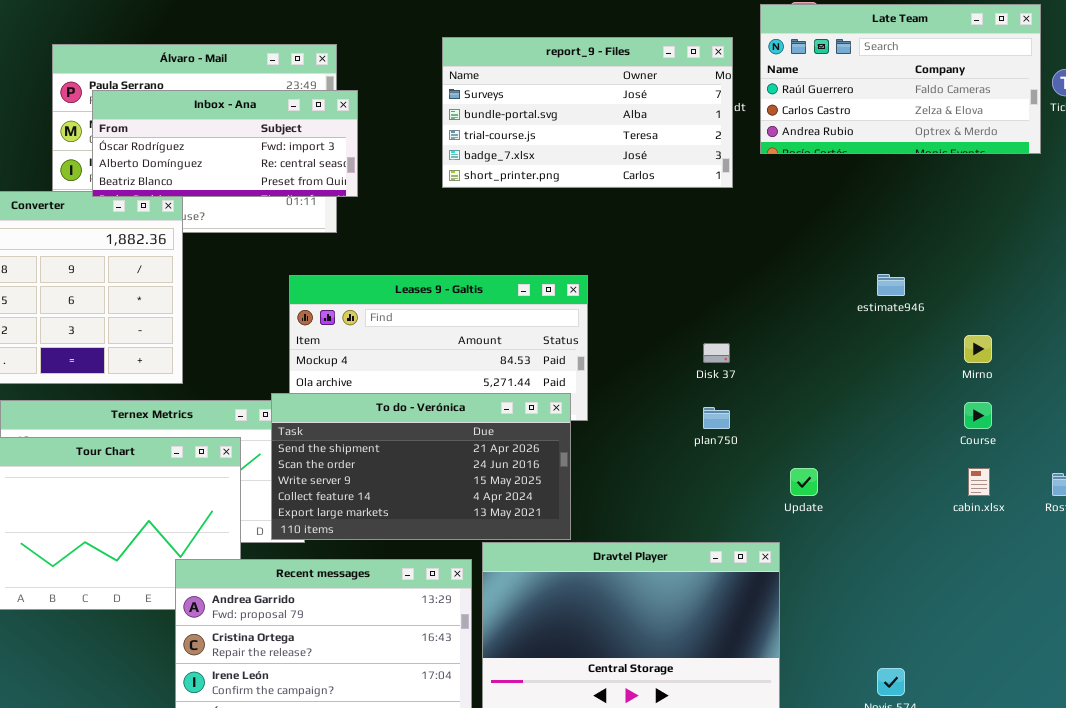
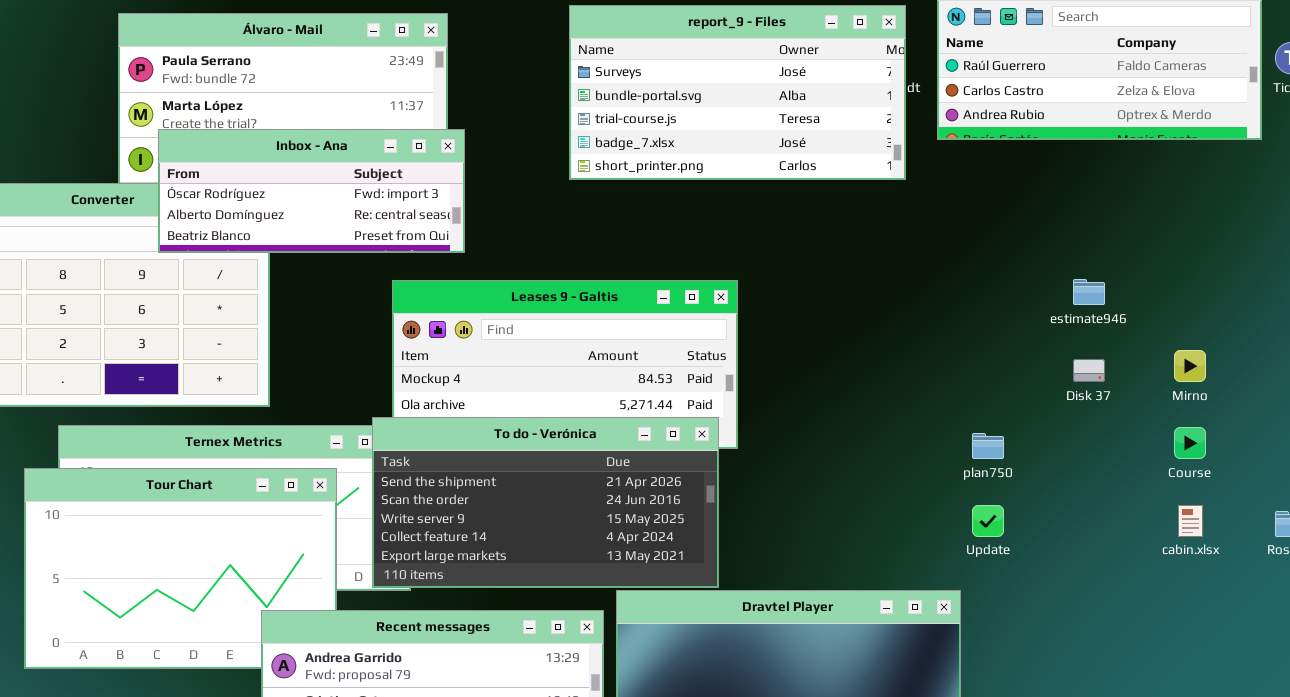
Inbox - Ana: [92,90,358,197] -> [158,129,465,253], moved
Disk 37: [703,343,730,363] -> [1073,359,1105,382], moved
plan750: [703,407,730,429] -> [972,433,1004,459], moved

